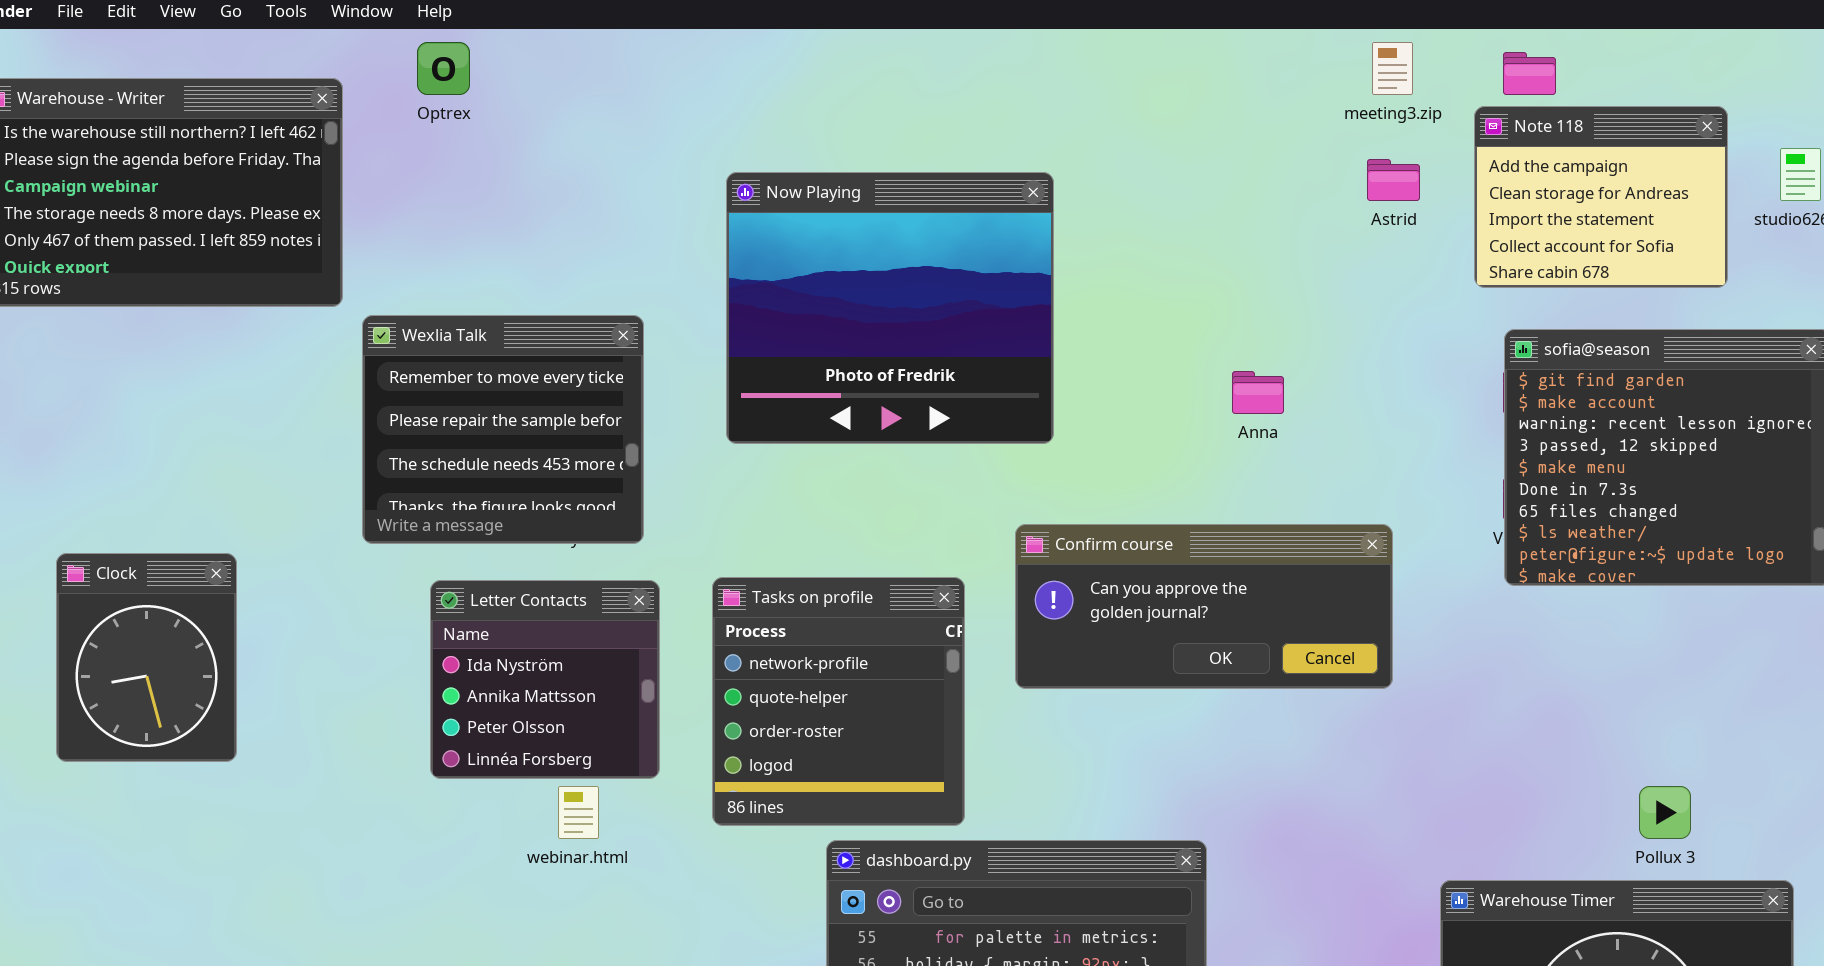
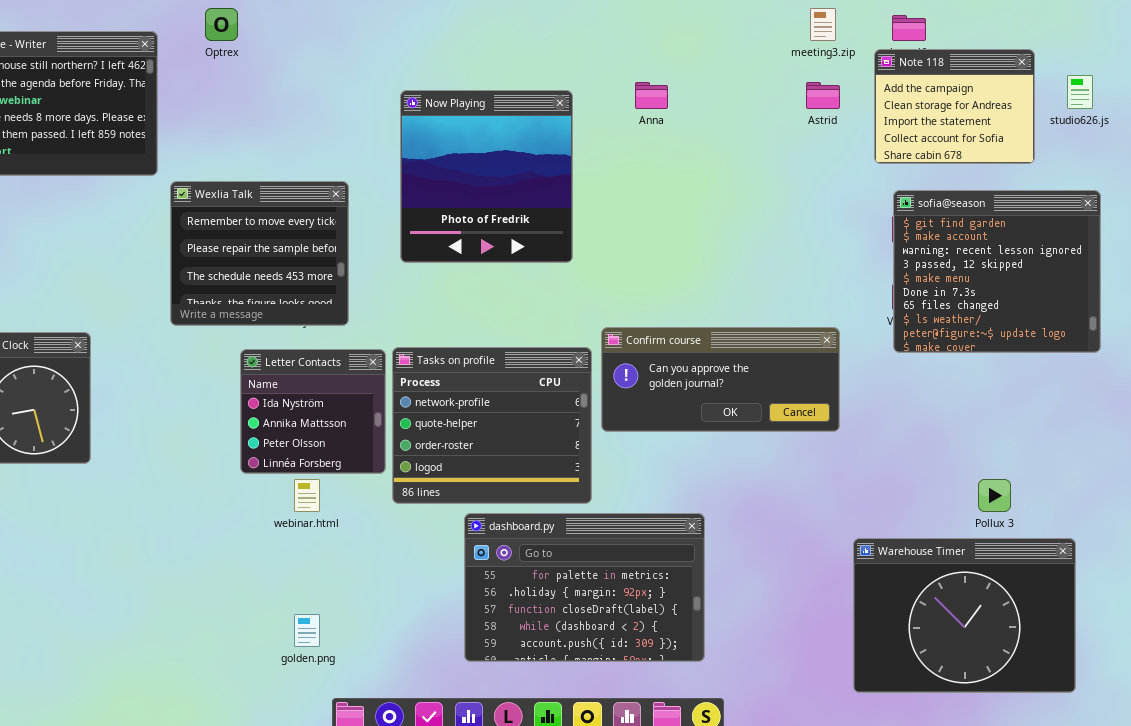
Now Playing: [726,172,1054,444] -> [400,90,573,263], resized
Anna: [1232,371,1284,414] -> [635,82,668,109], moved
Confirm course: [1015,524,1393,689] -> [601,327,840,432], moved
Tasks on profile: [712,577,965,826] -> [392,347,592,504], resized
Letter Contacts: [430,580,660,779] -> [240,349,386,474], moved

